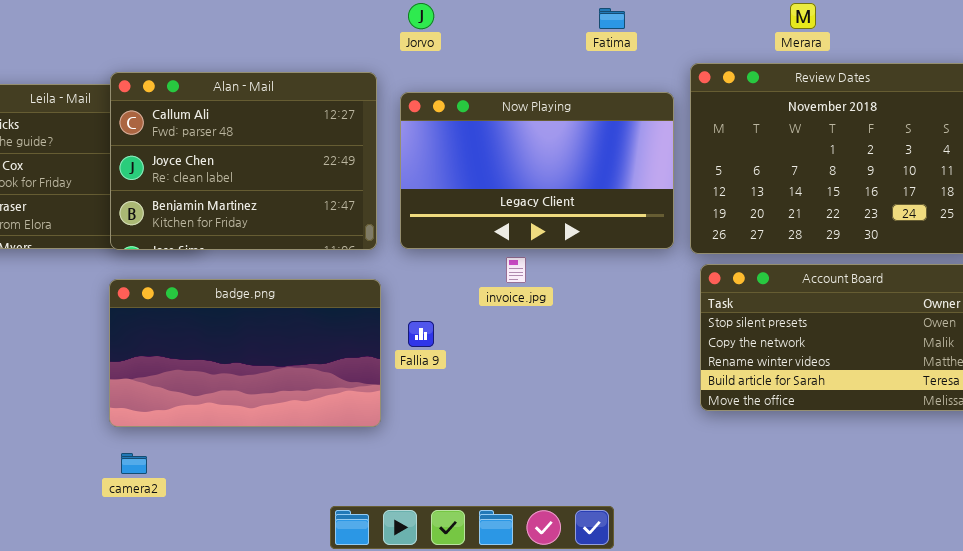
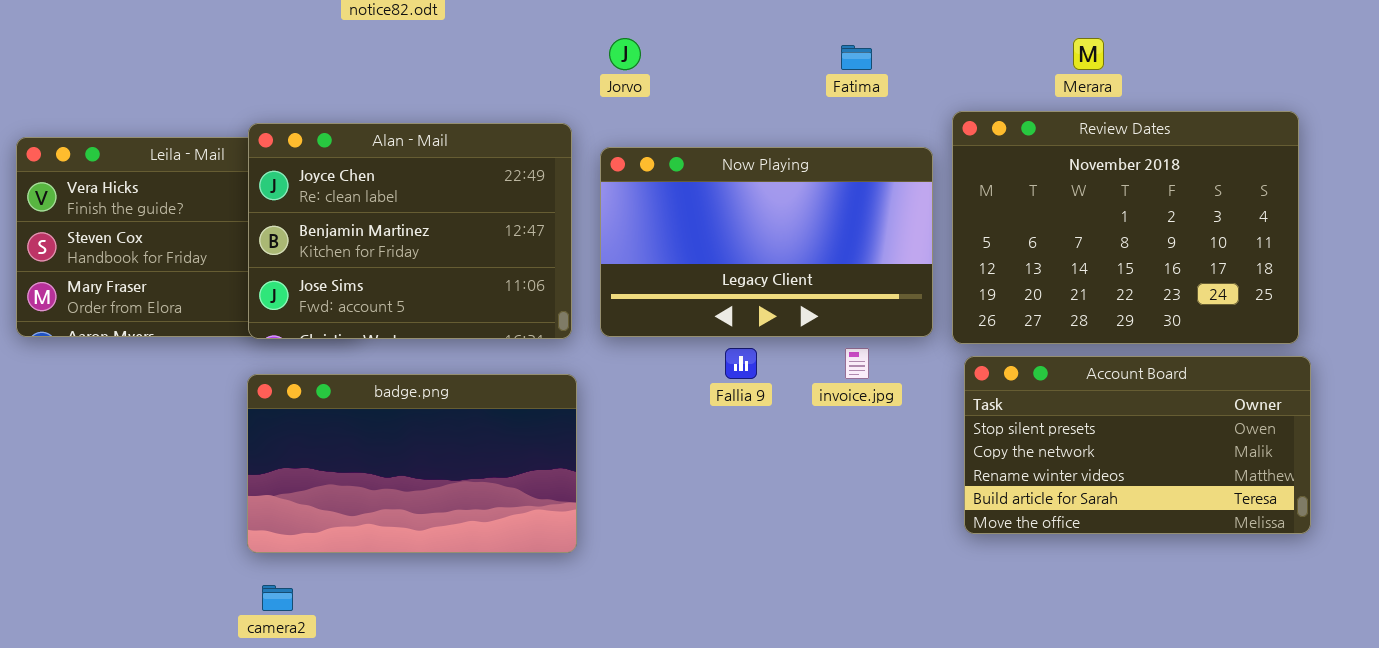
Alan - Mail: [110,72,377,250] -> [248,123,572,339], scrolled down 1 row
invoice.jpg: [506,257,526,283] -> [845,348,869,379], moved
Fallia 9: [408,321,434,347] -> [725,348,757,379], moved

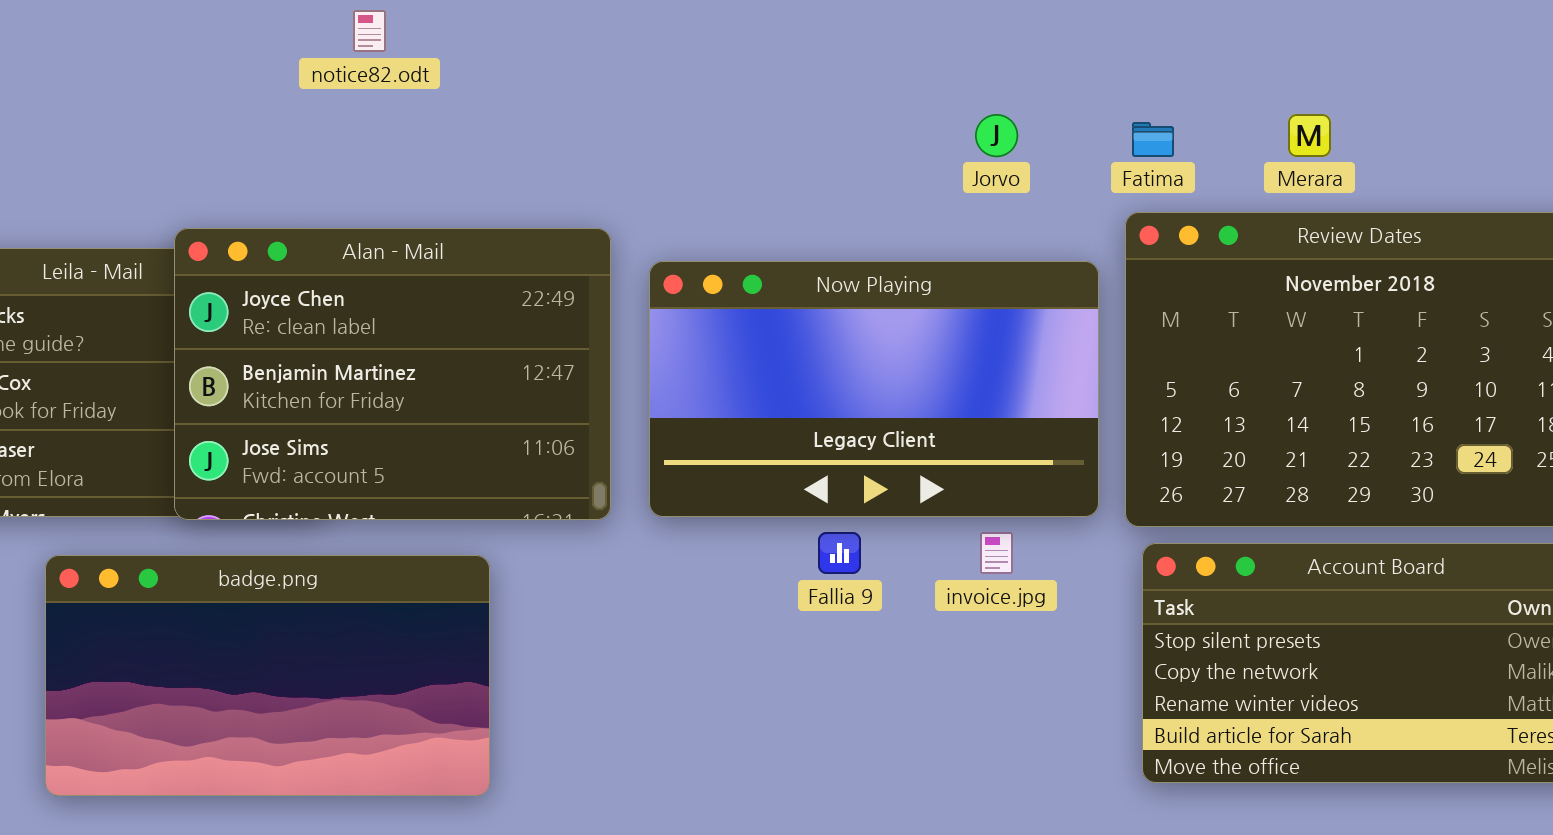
Jorvo: [609,38,641,70] -> [975,114,1018,157], moved
Fatima: [841,45,872,70] -> [1132,122,1174,157], moved
badge.png: [247,374,577,553] -> [45,555,490,796], moved

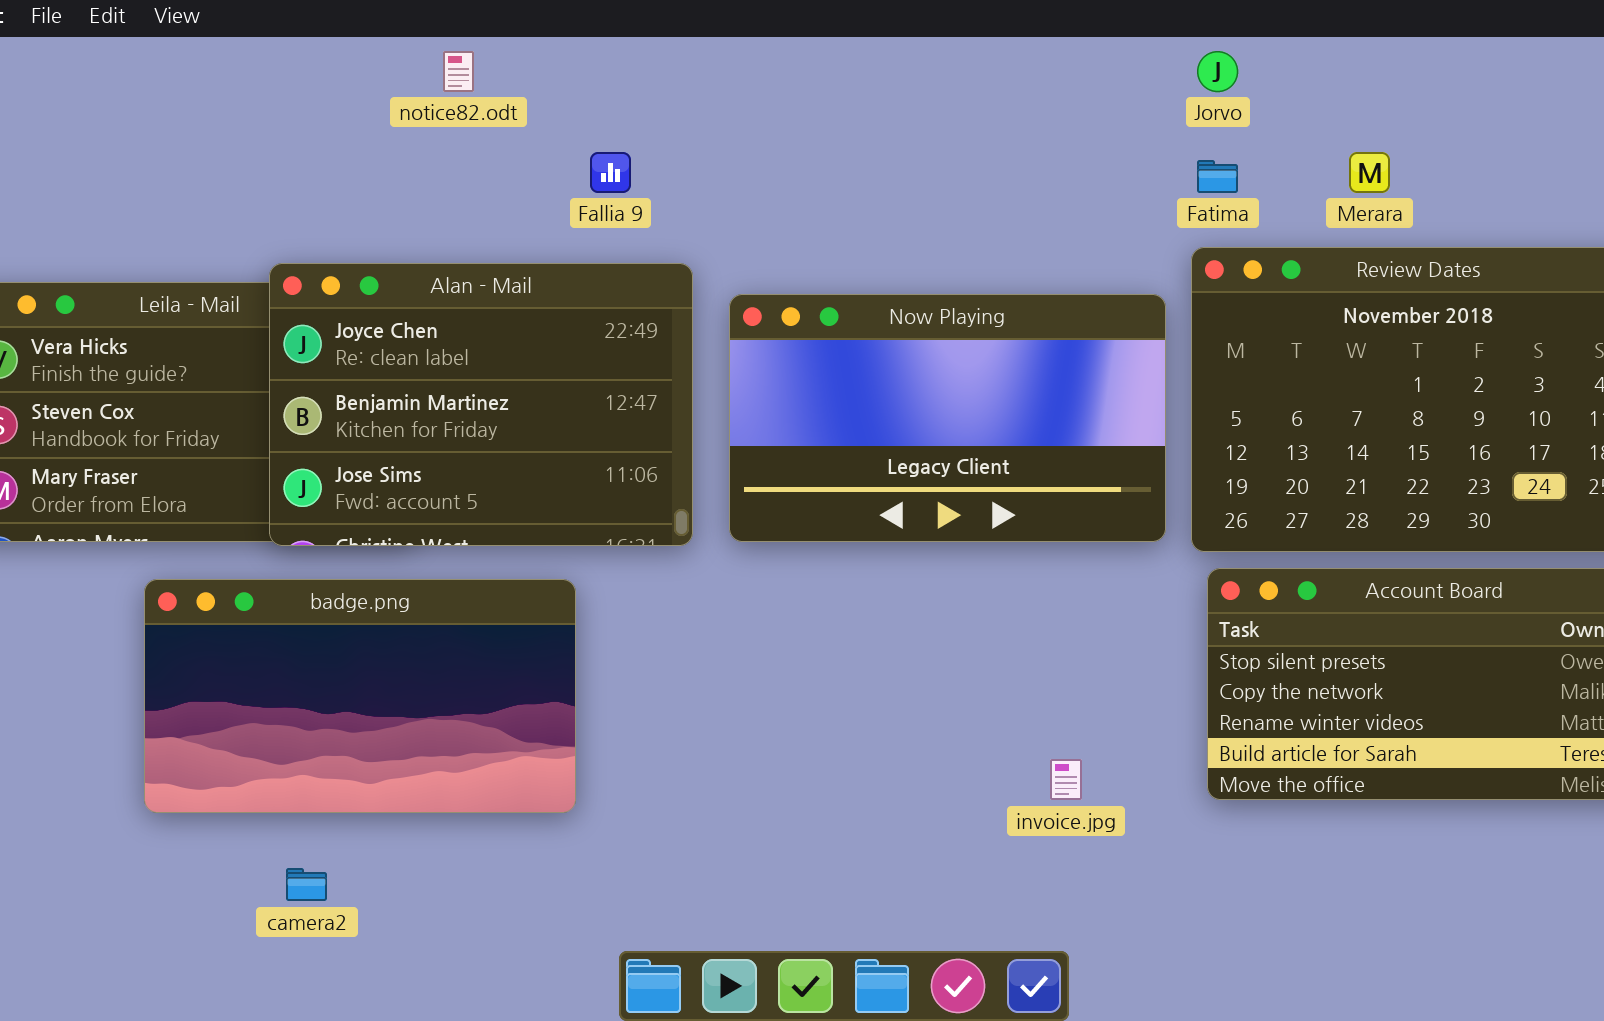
Jorvo: [975,114,1018,157] -> [1197,51,1238,92], moved
Fallia 9: [818,532,861,574] -> [590,152,631,193], moved
invoice.jpg: [980,532,1013,574] -> [1050,759,1082,800], moved

